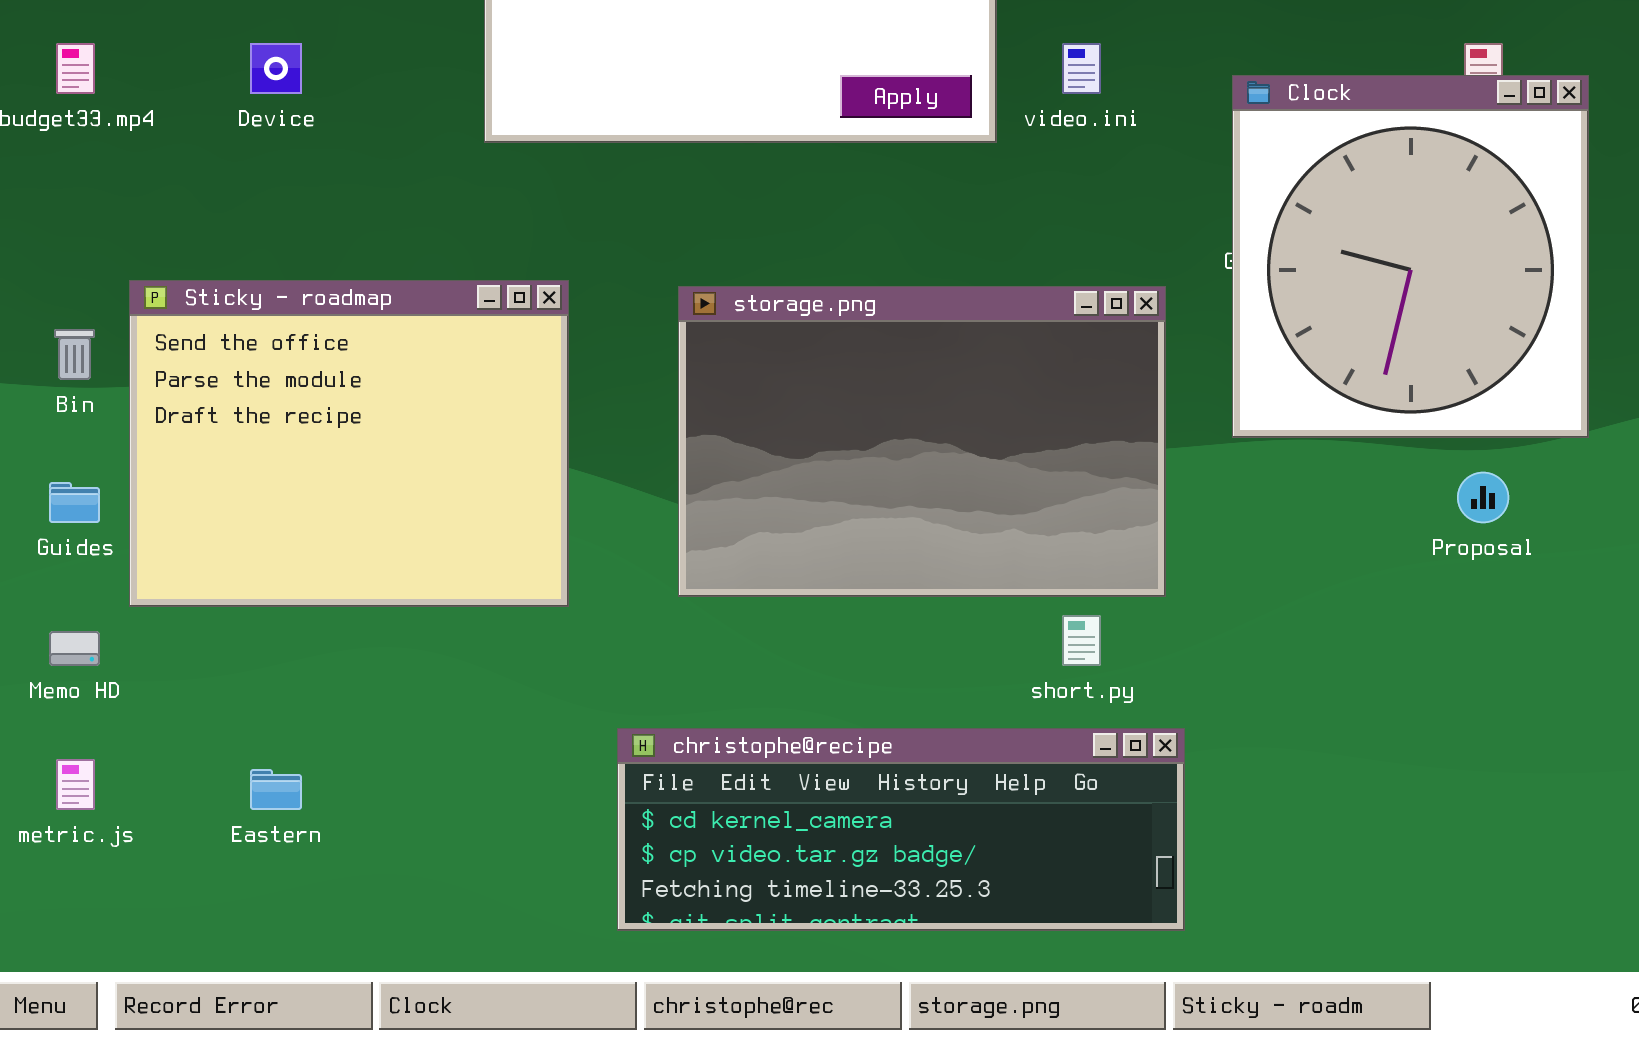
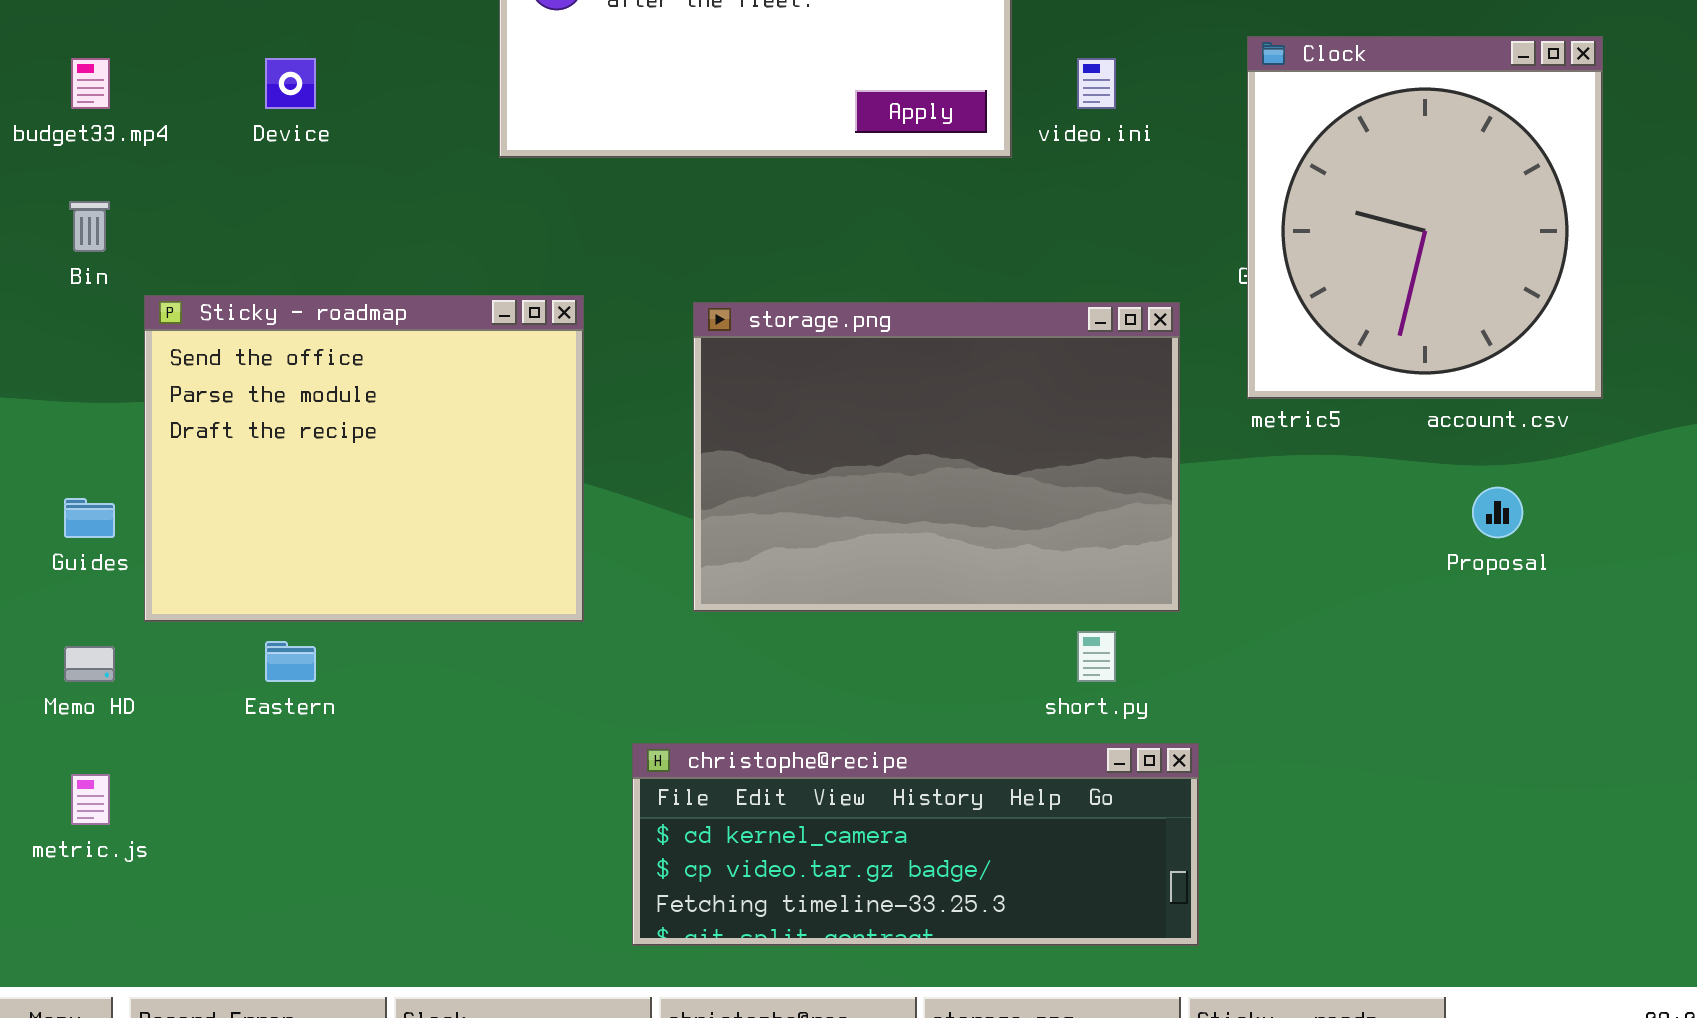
Clock: [1232,75,1589,438] -> [1247,36,1603,399], moved
Bin: [54,329,95,380] -> [69,201,110,252], moved
Eastern: [250,769,302,810] -> [265,641,316,682], moved

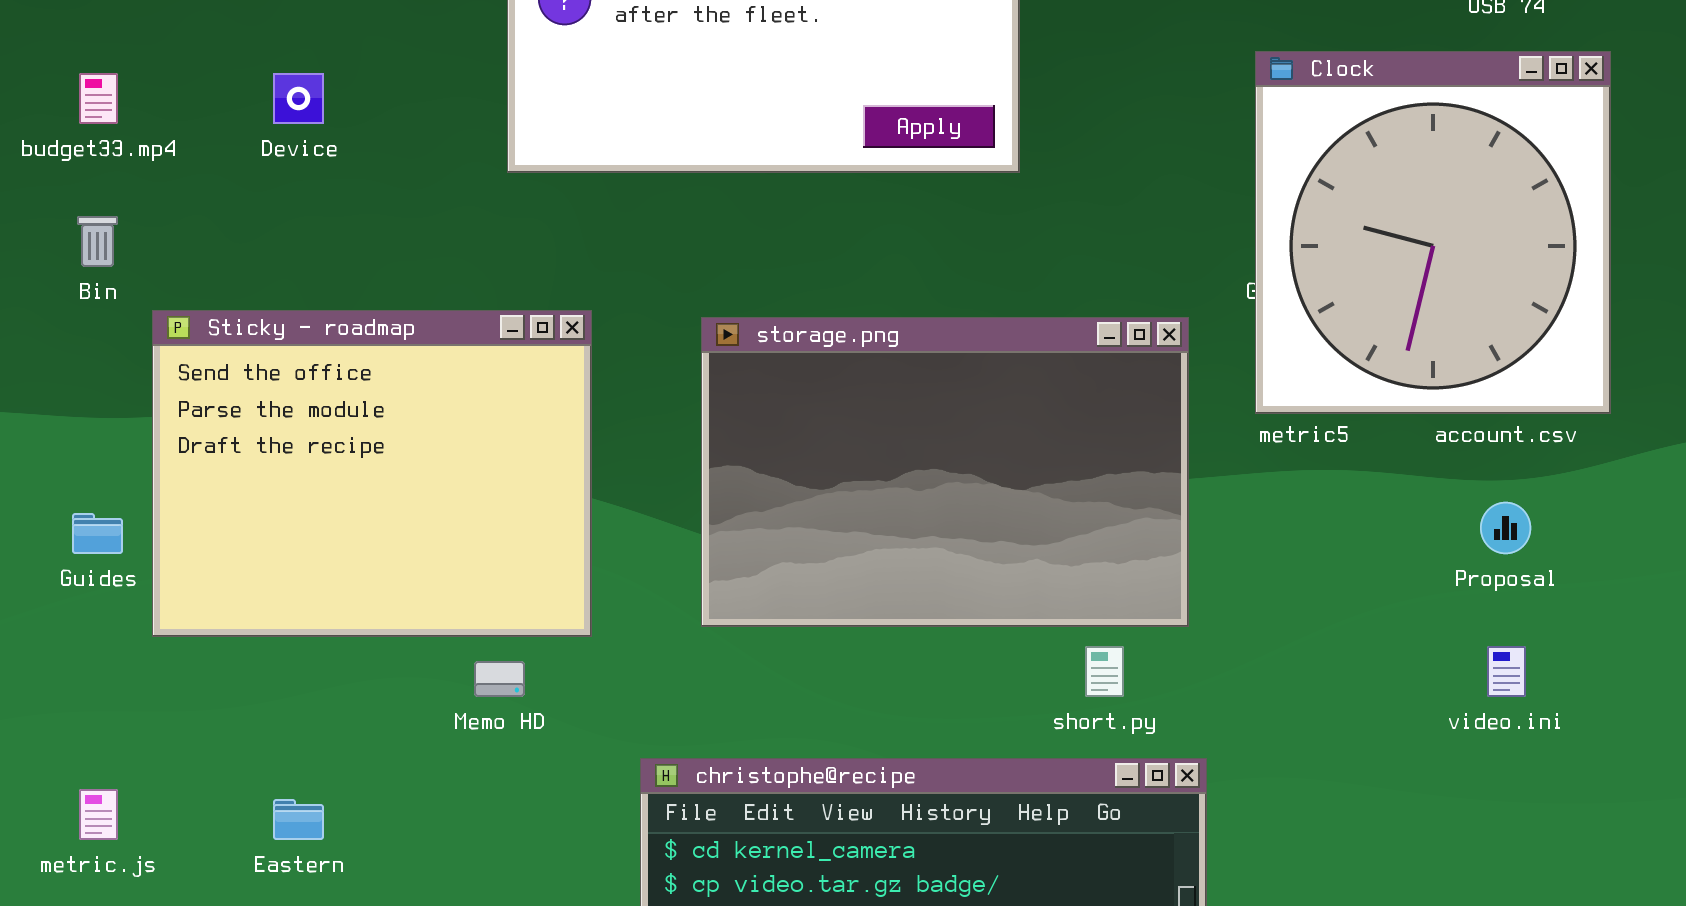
video.ini: [1077,58,1116,109] -> [1487,646,1526,697], moved
Eastern: [265,641,316,682] -> [273,799,324,840], moved
Memo HD: [64,646,115,682] -> [474,661,525,697], moved

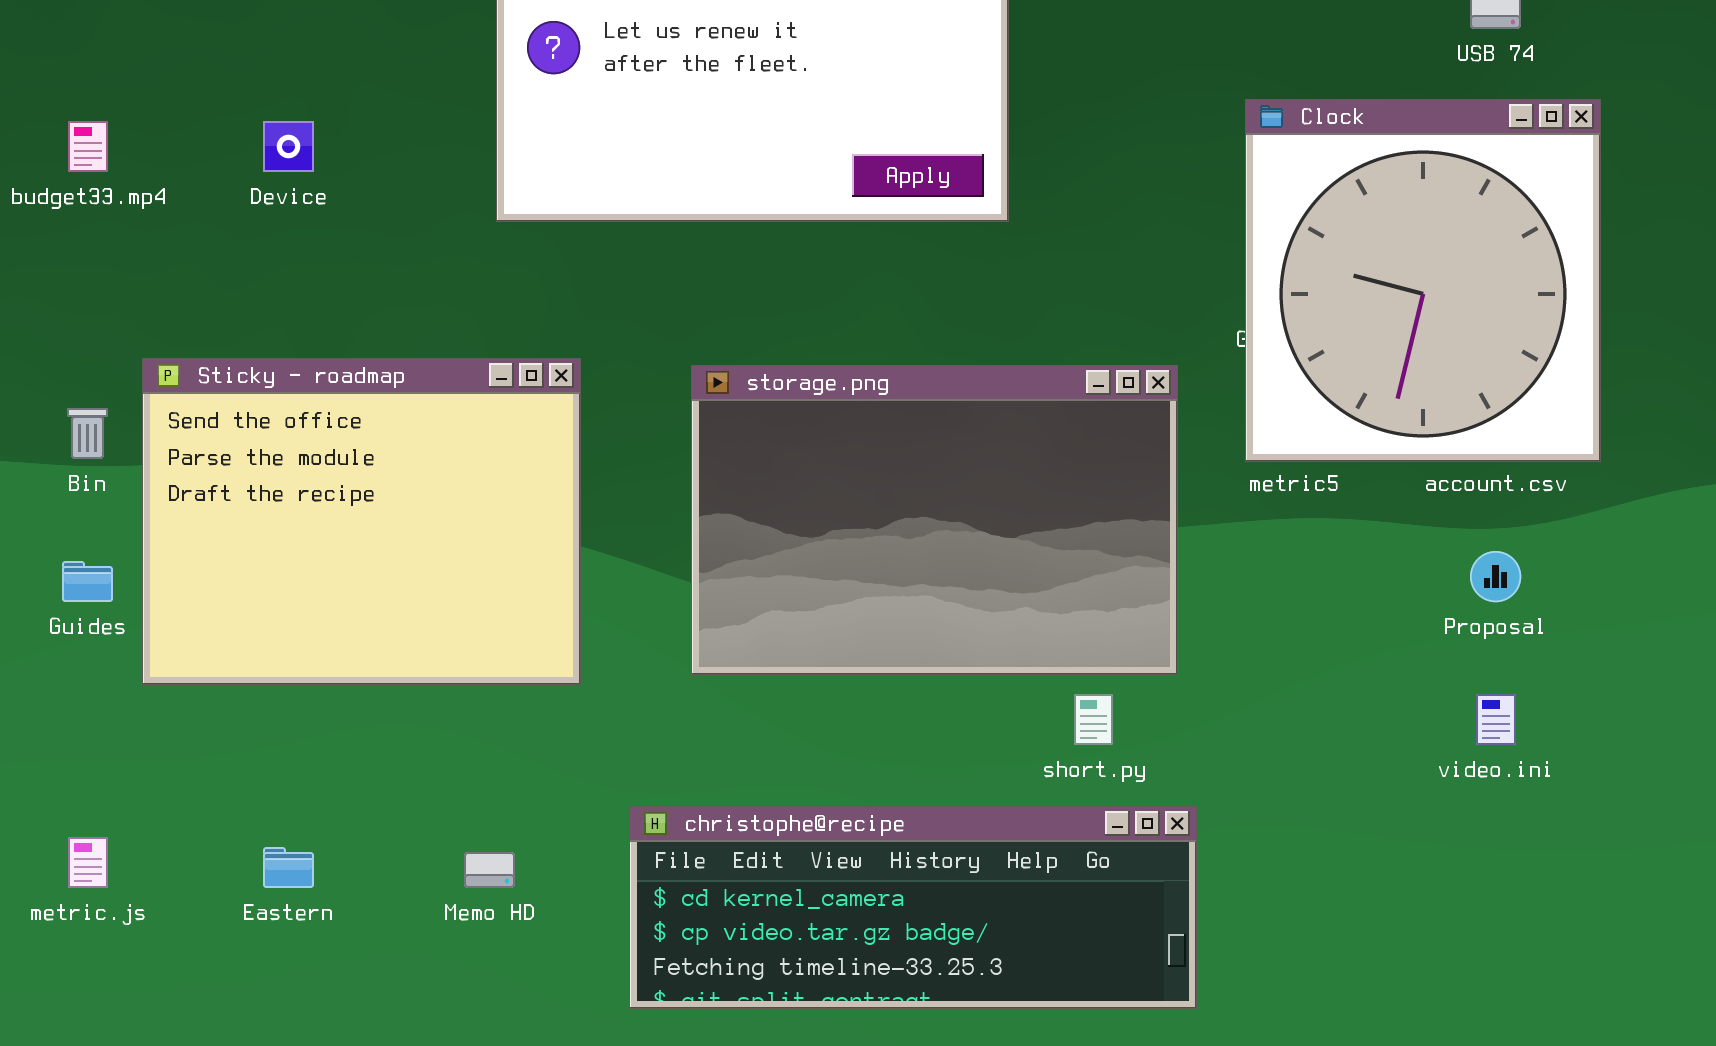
Bin: [77,216,118,267] -> [67,408,108,459], moved
Memo HD: [474,661,525,697] -> [464,852,515,888], moved

